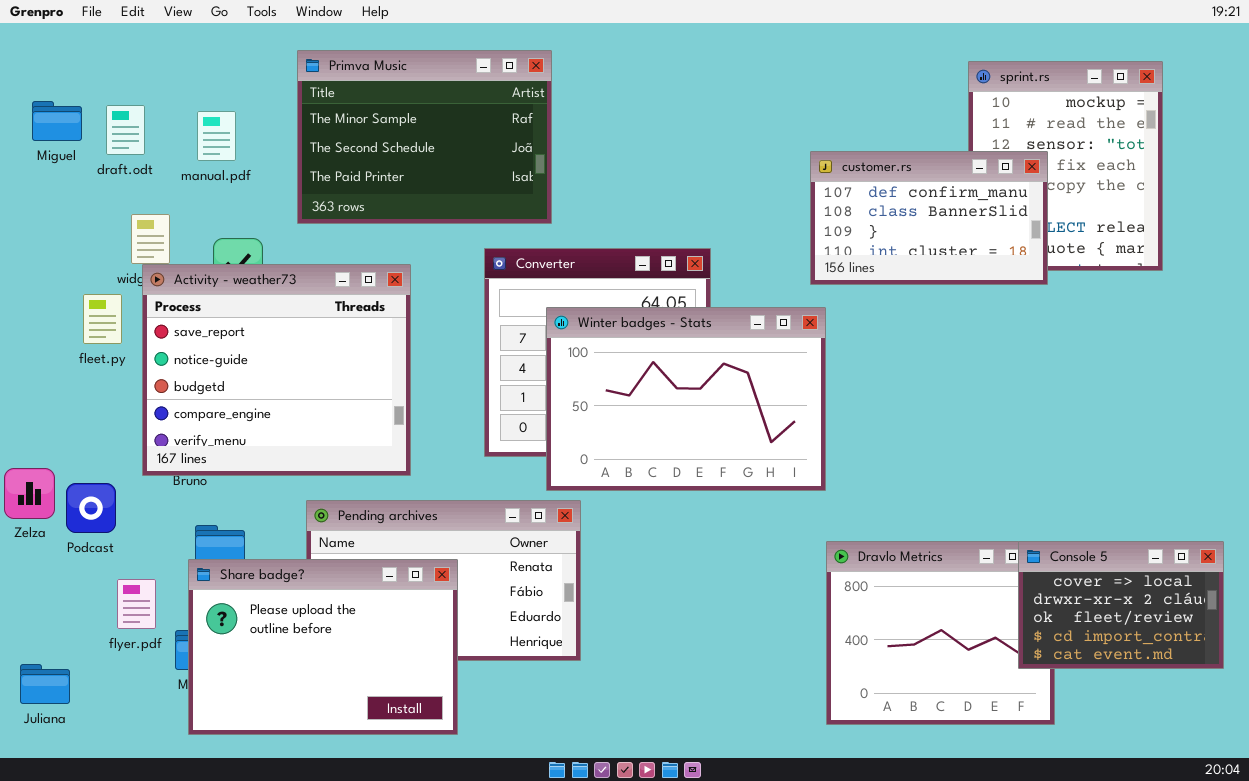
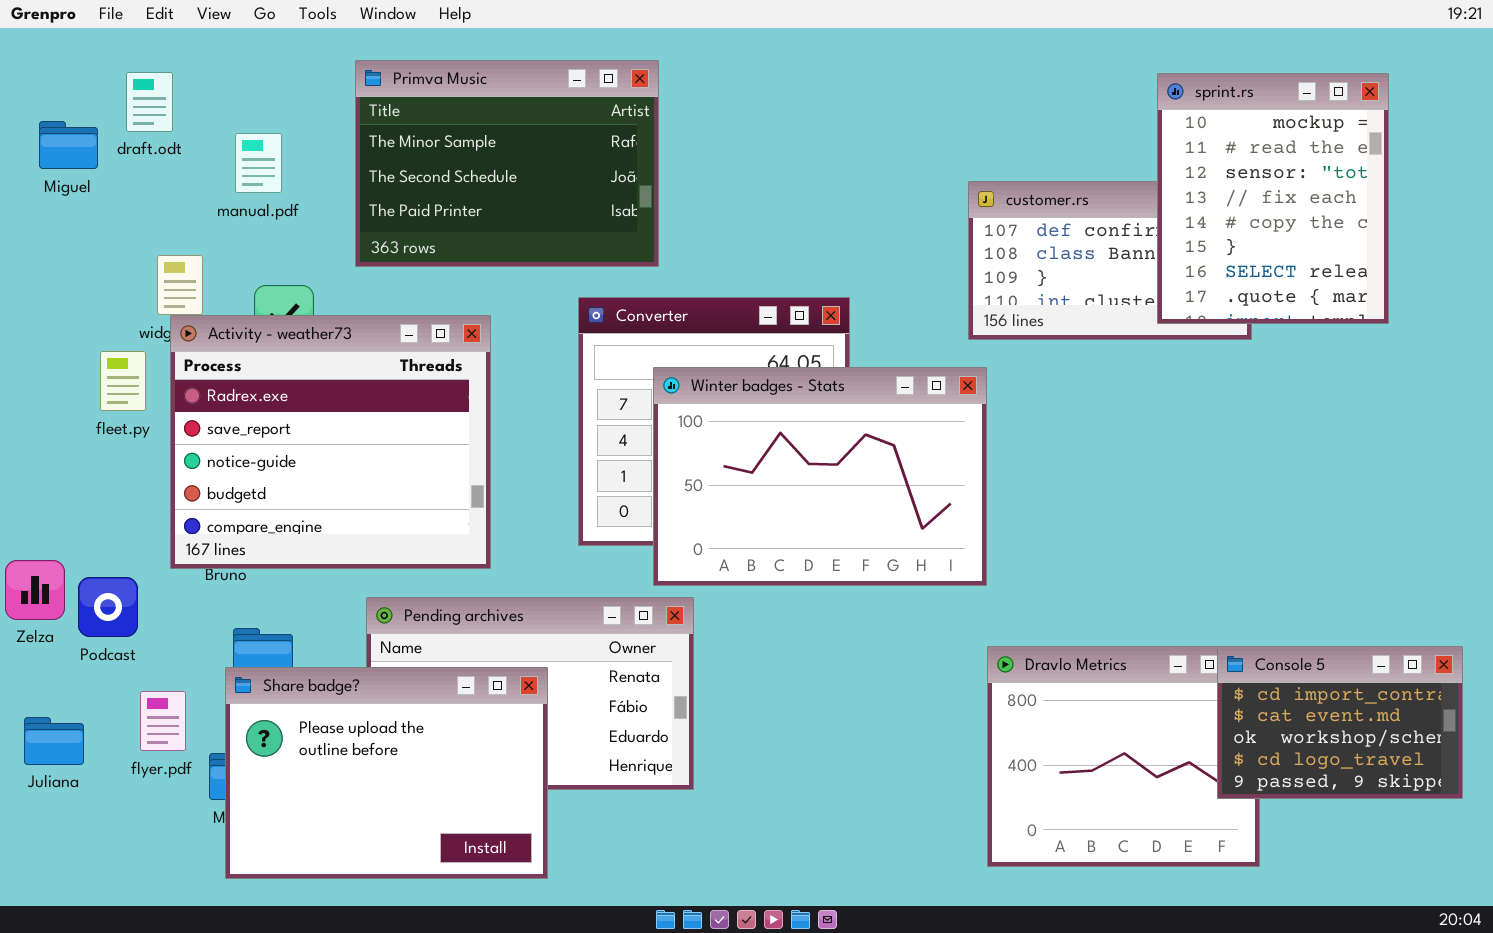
sprint.rs: [968,61,1163,271] -> [1157,73,1389,324], raised
draft.odt: [106,105,145,155] -> [126,72,173,132], moved
Activity - weather73: [142,264,411,476] -> [170,315,491,569], scrolled up 1 row
Console 5: [1018,541,1224,669] -> [1217,646,1463,799], scrolled down 3 rows
Juliana: [20,664,70,704] -> [24,717,84,765], moved

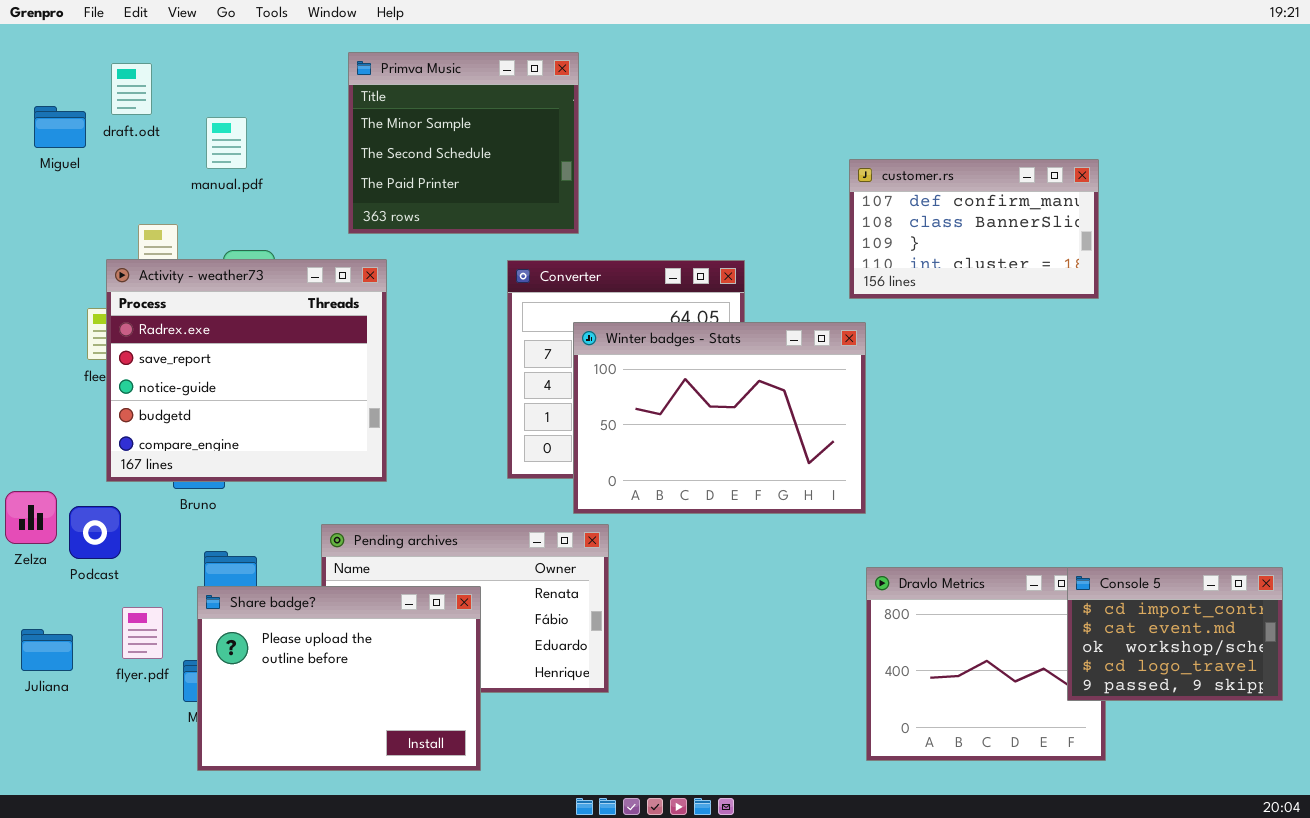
Primva Music: [355,60,659,267] -> [348,52,579,234], resized
sprint.rs: [1157,73,1389,324] -> none, closed
Activity - weather73: [170,315,491,569] -> [106,259,387,482], moved

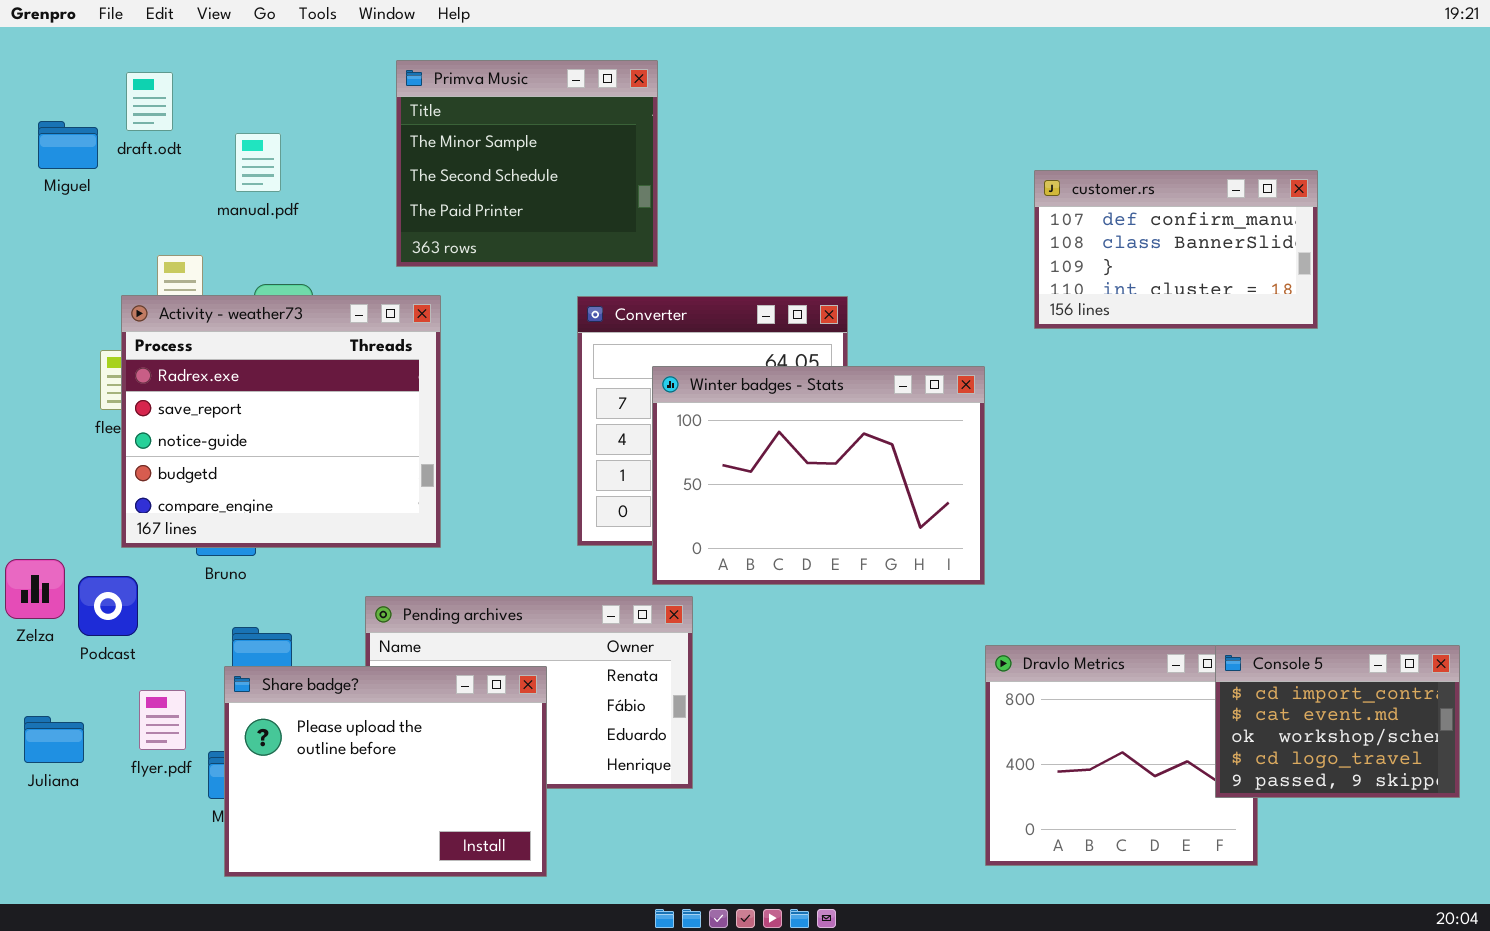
customer.rs: [849,159,1099,299] -> [1034,170,1318,329], moved

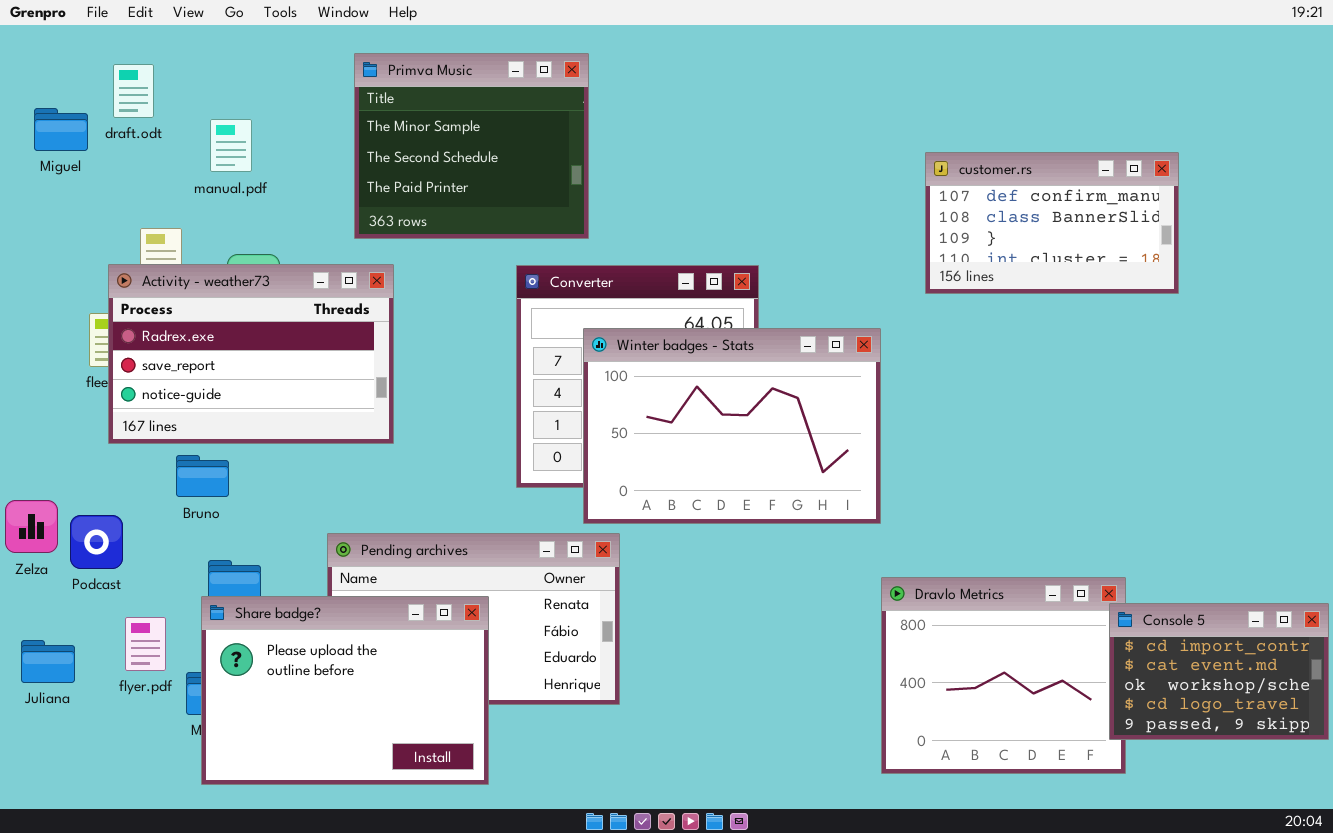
Activity - weather73: [121,295,441,548] -> [108,264,394,444], resized
Console 5: [1215,645,1460,798] -> [1109,603,1329,740], moved

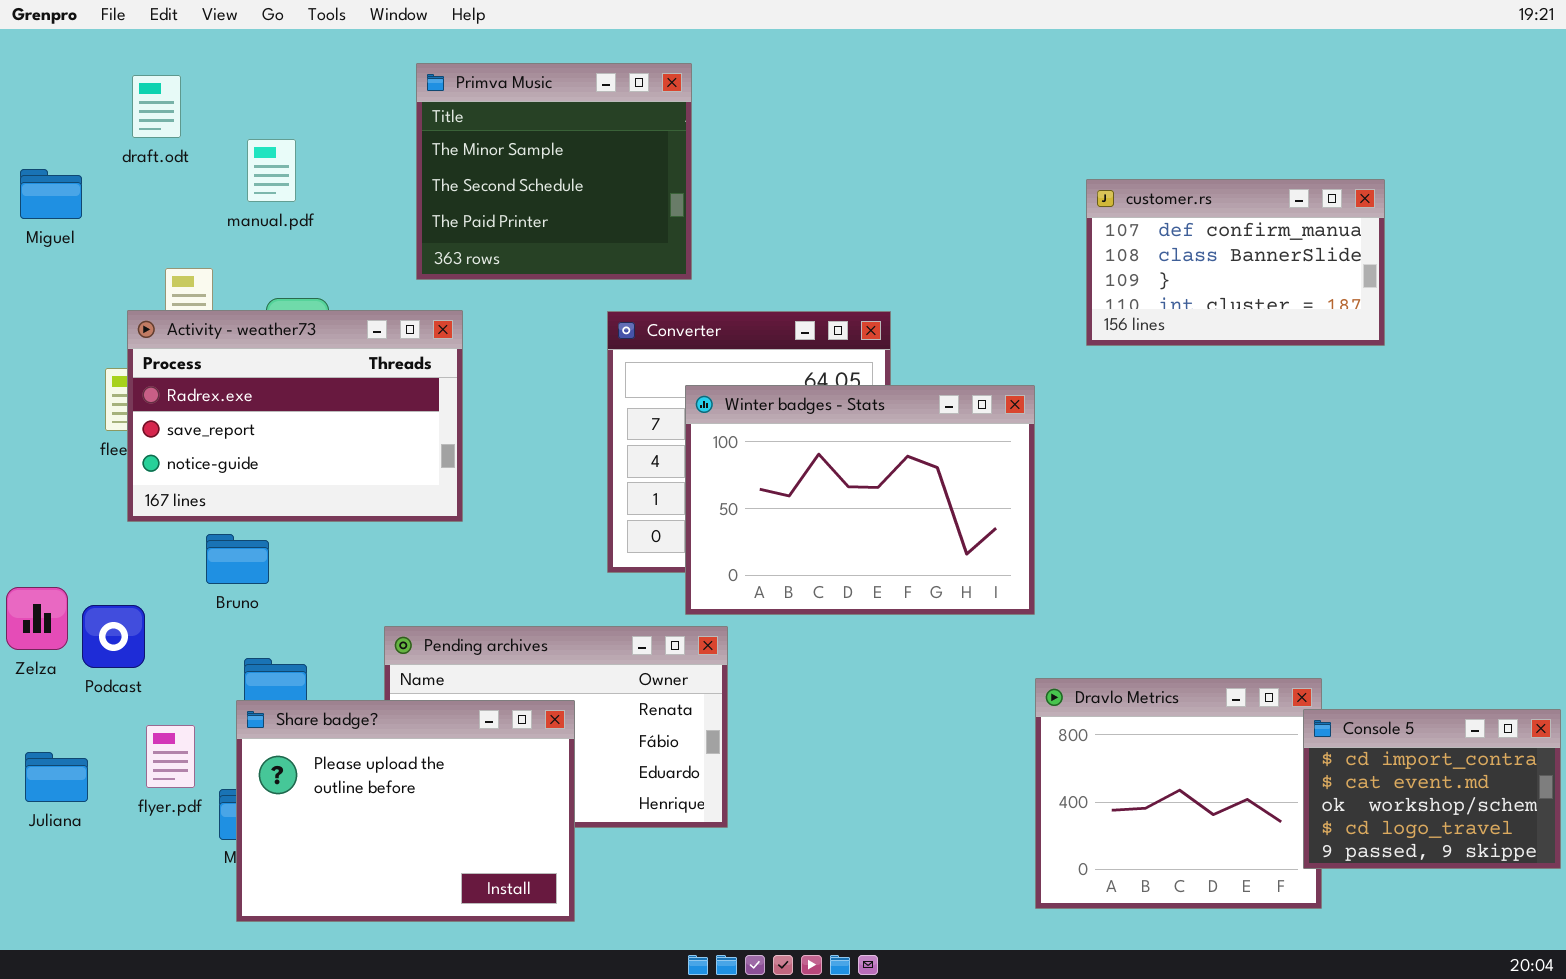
Miguel: [34,108,88,151] -> [20,169,82,219], moved

